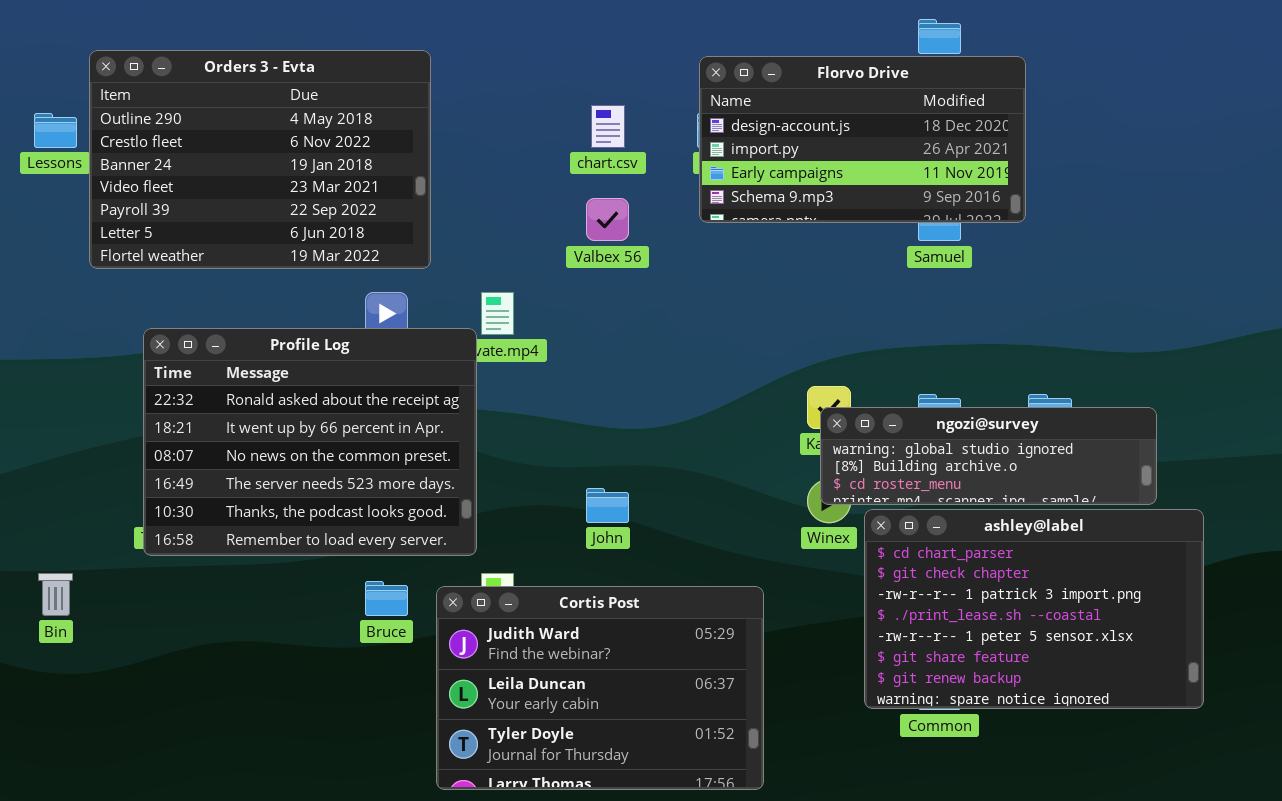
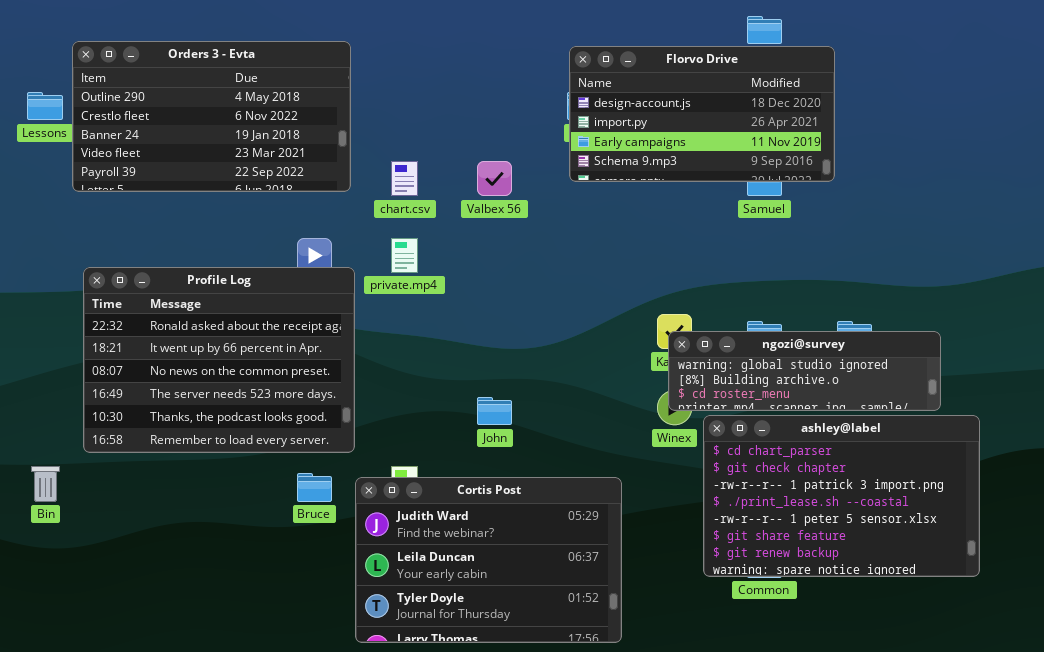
Orders 3 - Evta: [89,50,431,269] -> [72,41,351,192], resized
chart.csv: [591,105,625,148] -> [391,161,418,196], moved
Profile Log: [143,328,477,556] -> [83,267,355,453], moved

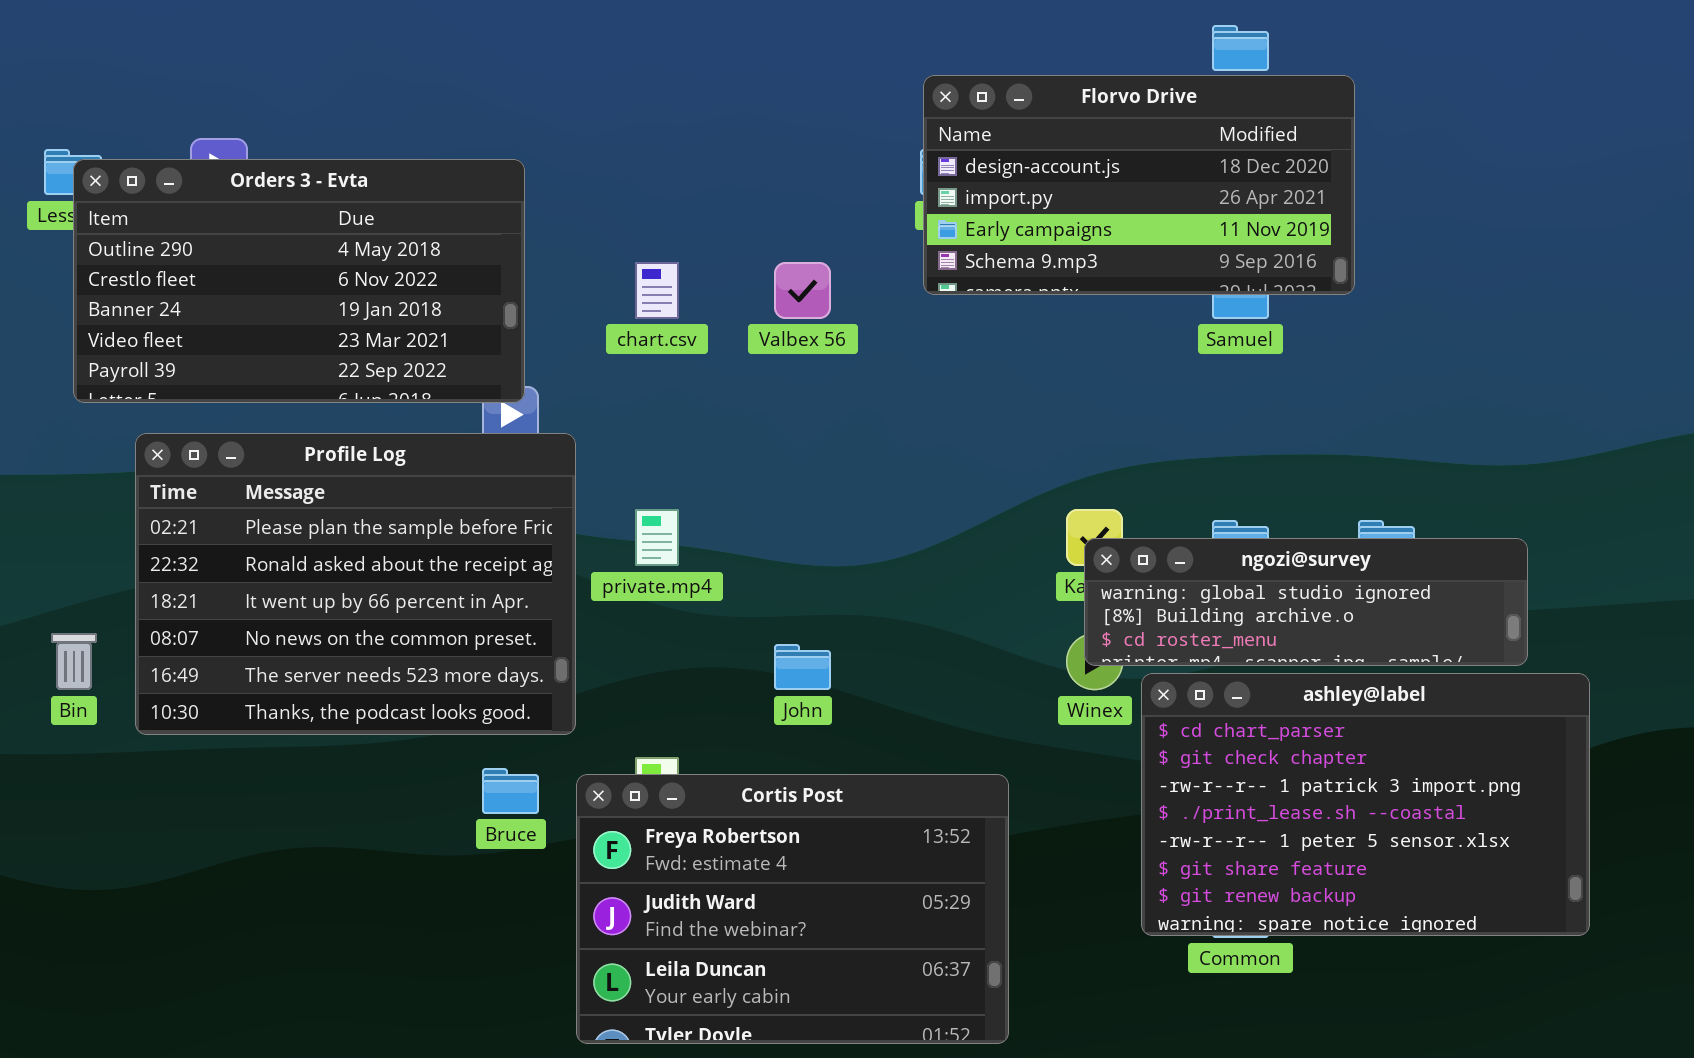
Orders 3 - Evta: [72,41,351,192] -> [73,159,525,403], moved
private.mp4: [391,238,418,273] -> [635,509,679,566], moved
Profile Log: [83,267,355,453] -> [135,433,576,735], scrolled up 1 row
Bin: [31,466,60,502] -> [51,633,97,690], moved
Cortis Post: [355,477,622,643] -> [576,774,1009,1044], scrolled up 1 row

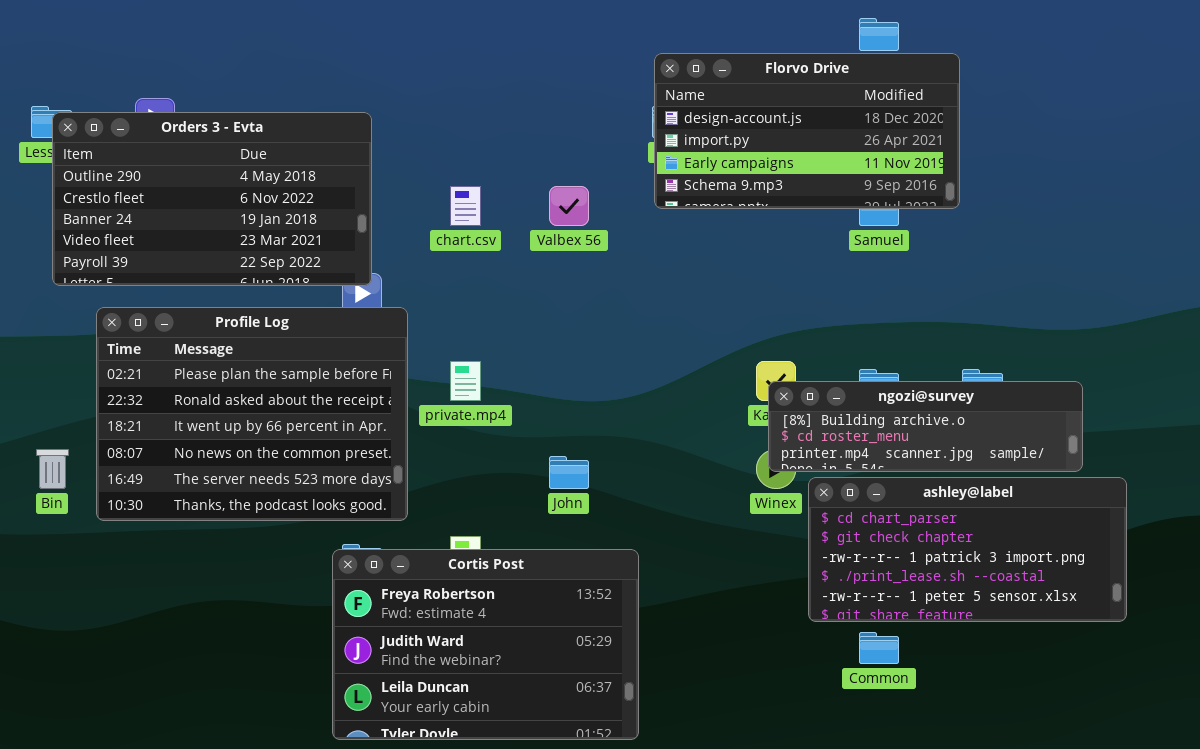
ngozi@survey: [1084,538,1528,666] -> [768,381,1083,472], scrolled down 1 row
ashley@label: [1141,673,1590,936] -> [808,477,1127,622], resized
Cortis Post: [576,774,1009,1044] -> [332,549,639,740], moved

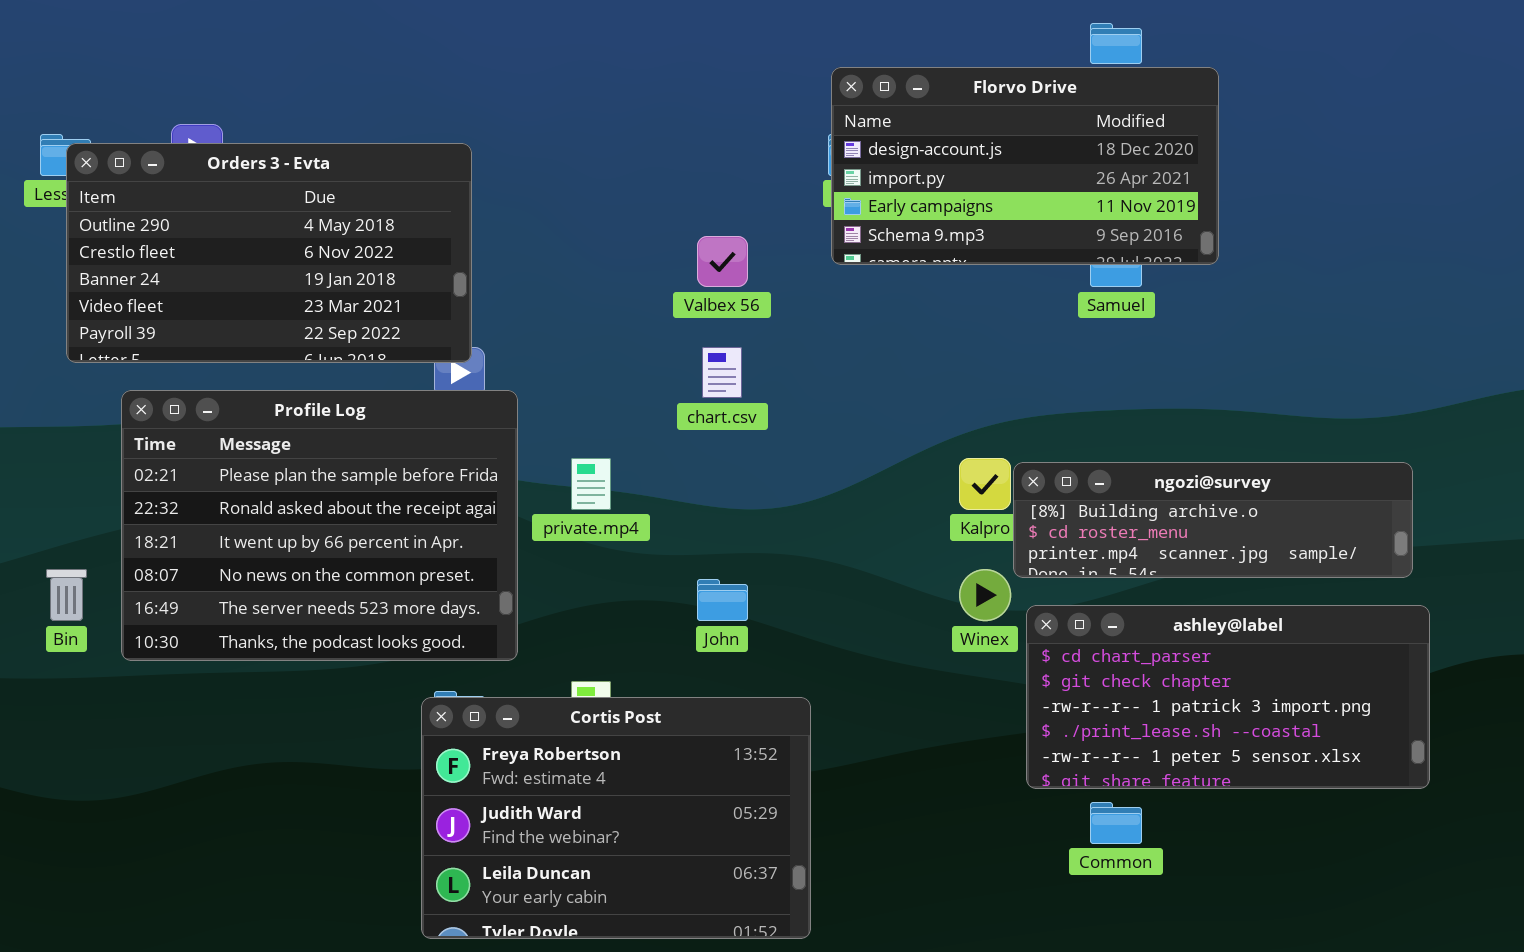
chart.csv: [450,186,481,226] -> [702,347,742,398], moved
ngozi@survey: [768,381,1083,472] -> [1013,462,1413,578], moved

